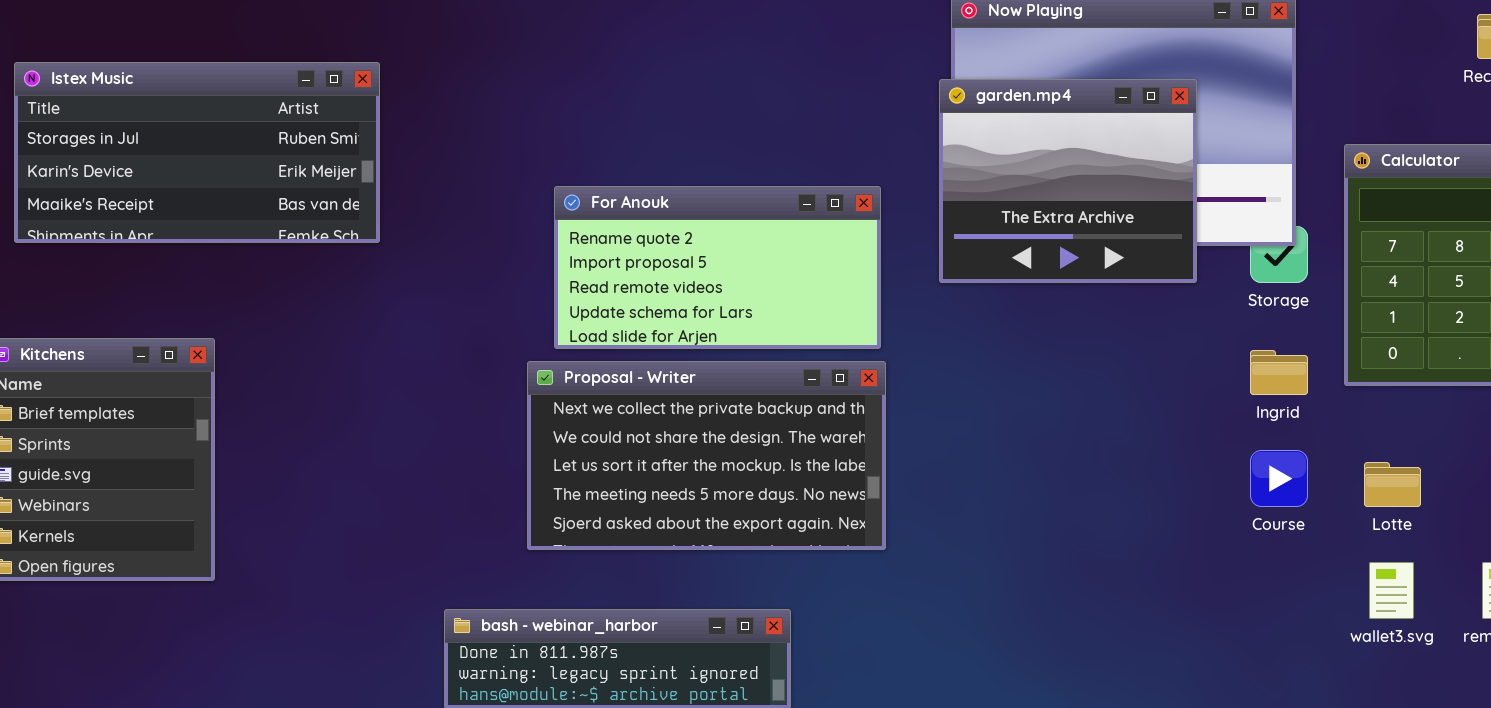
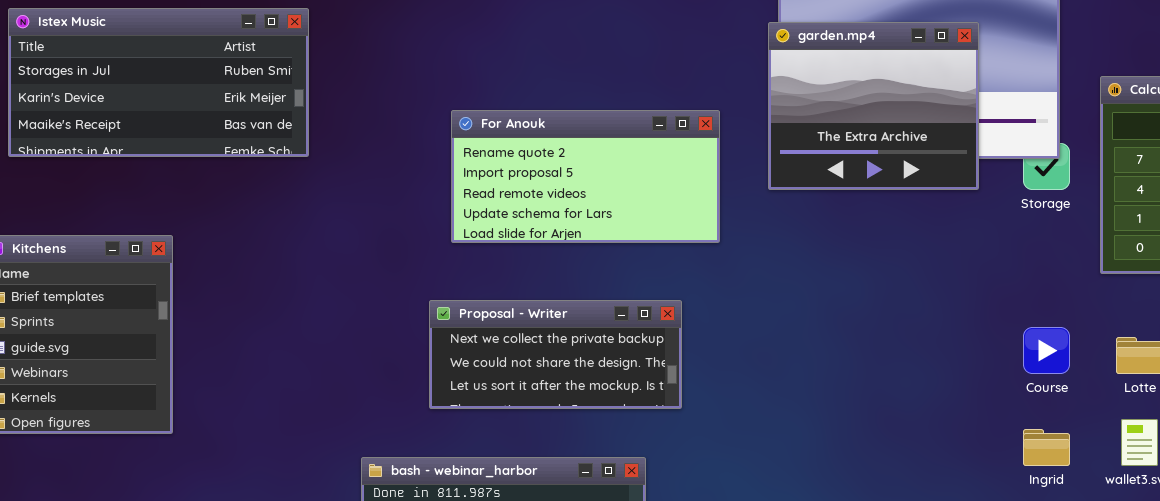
Ingrid: [1250,350,1308,395] -> [1023,429,1070,466], moved
Proposal - Writer: [527,361,886,550] -> [429,300,682,409], resized

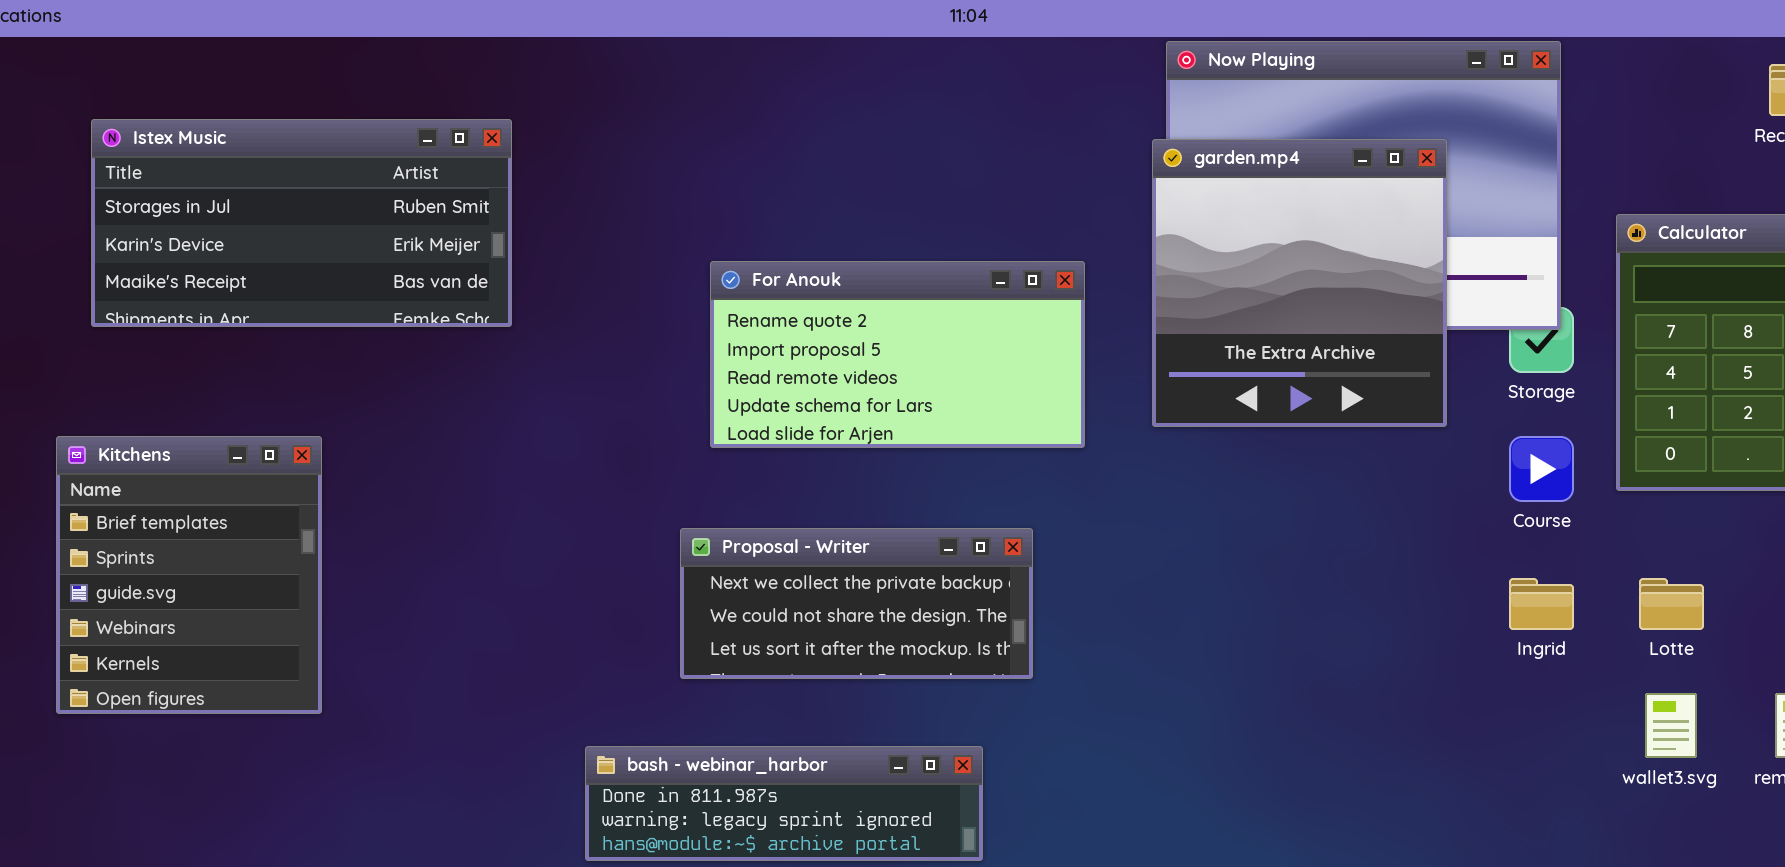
garden.mp4: [768,22,979,190] -> [1152,139,1447,427], resized
Course: [1023,327,1070,374] -> [1509,436,1574,502], moved
Ingrid: [1023,429,1070,466] -> [1509,578,1574,630], moved

